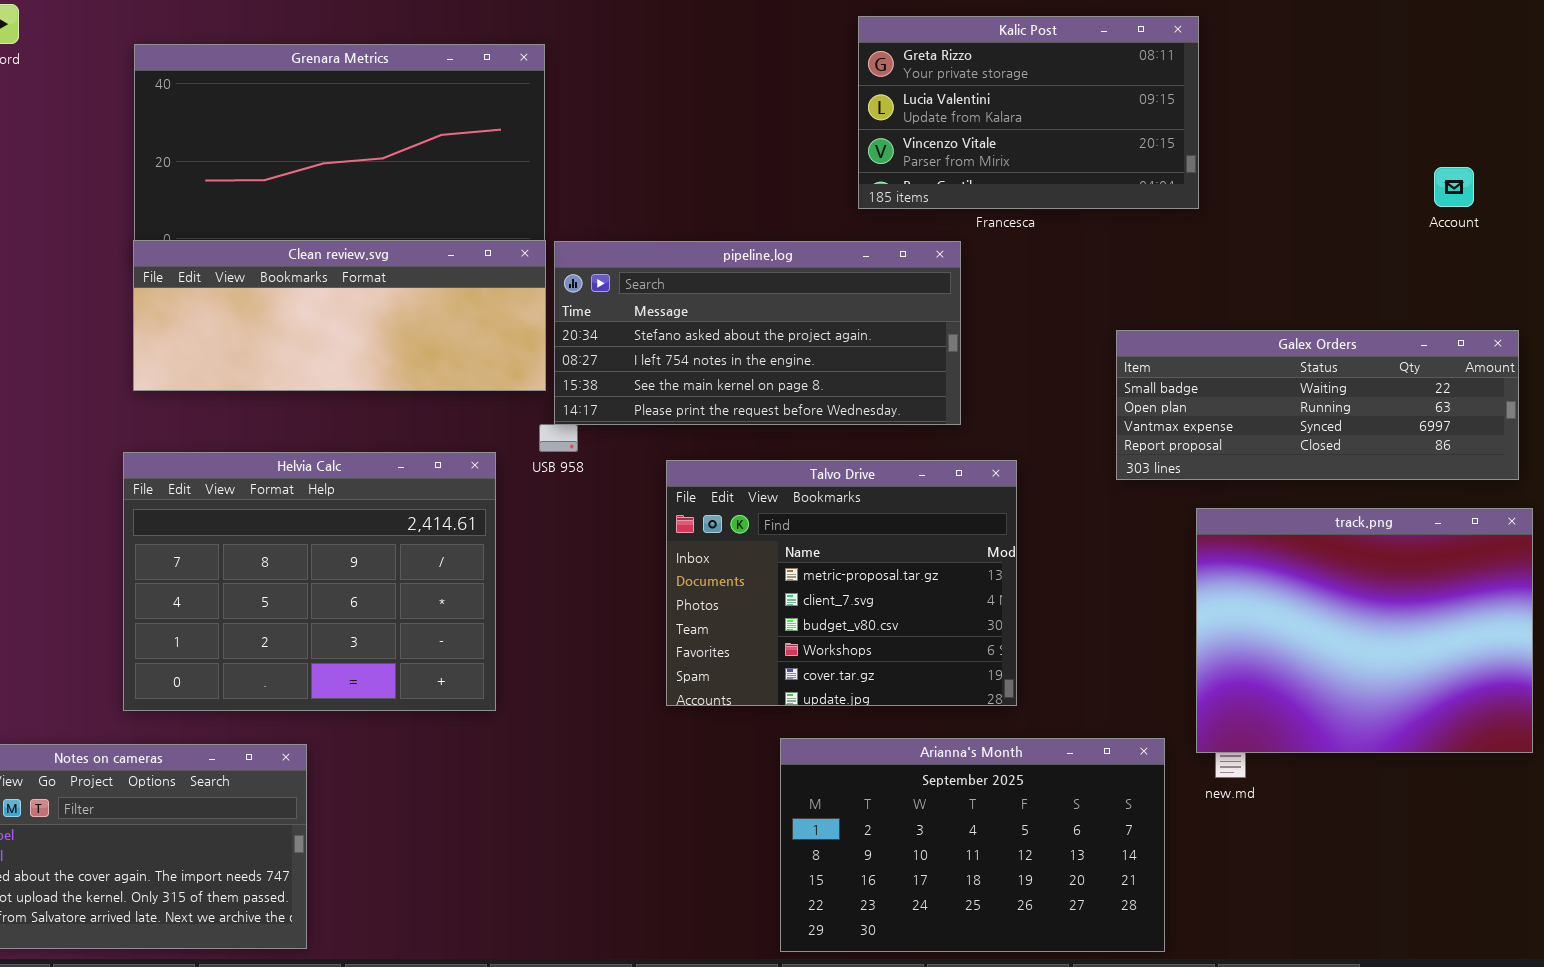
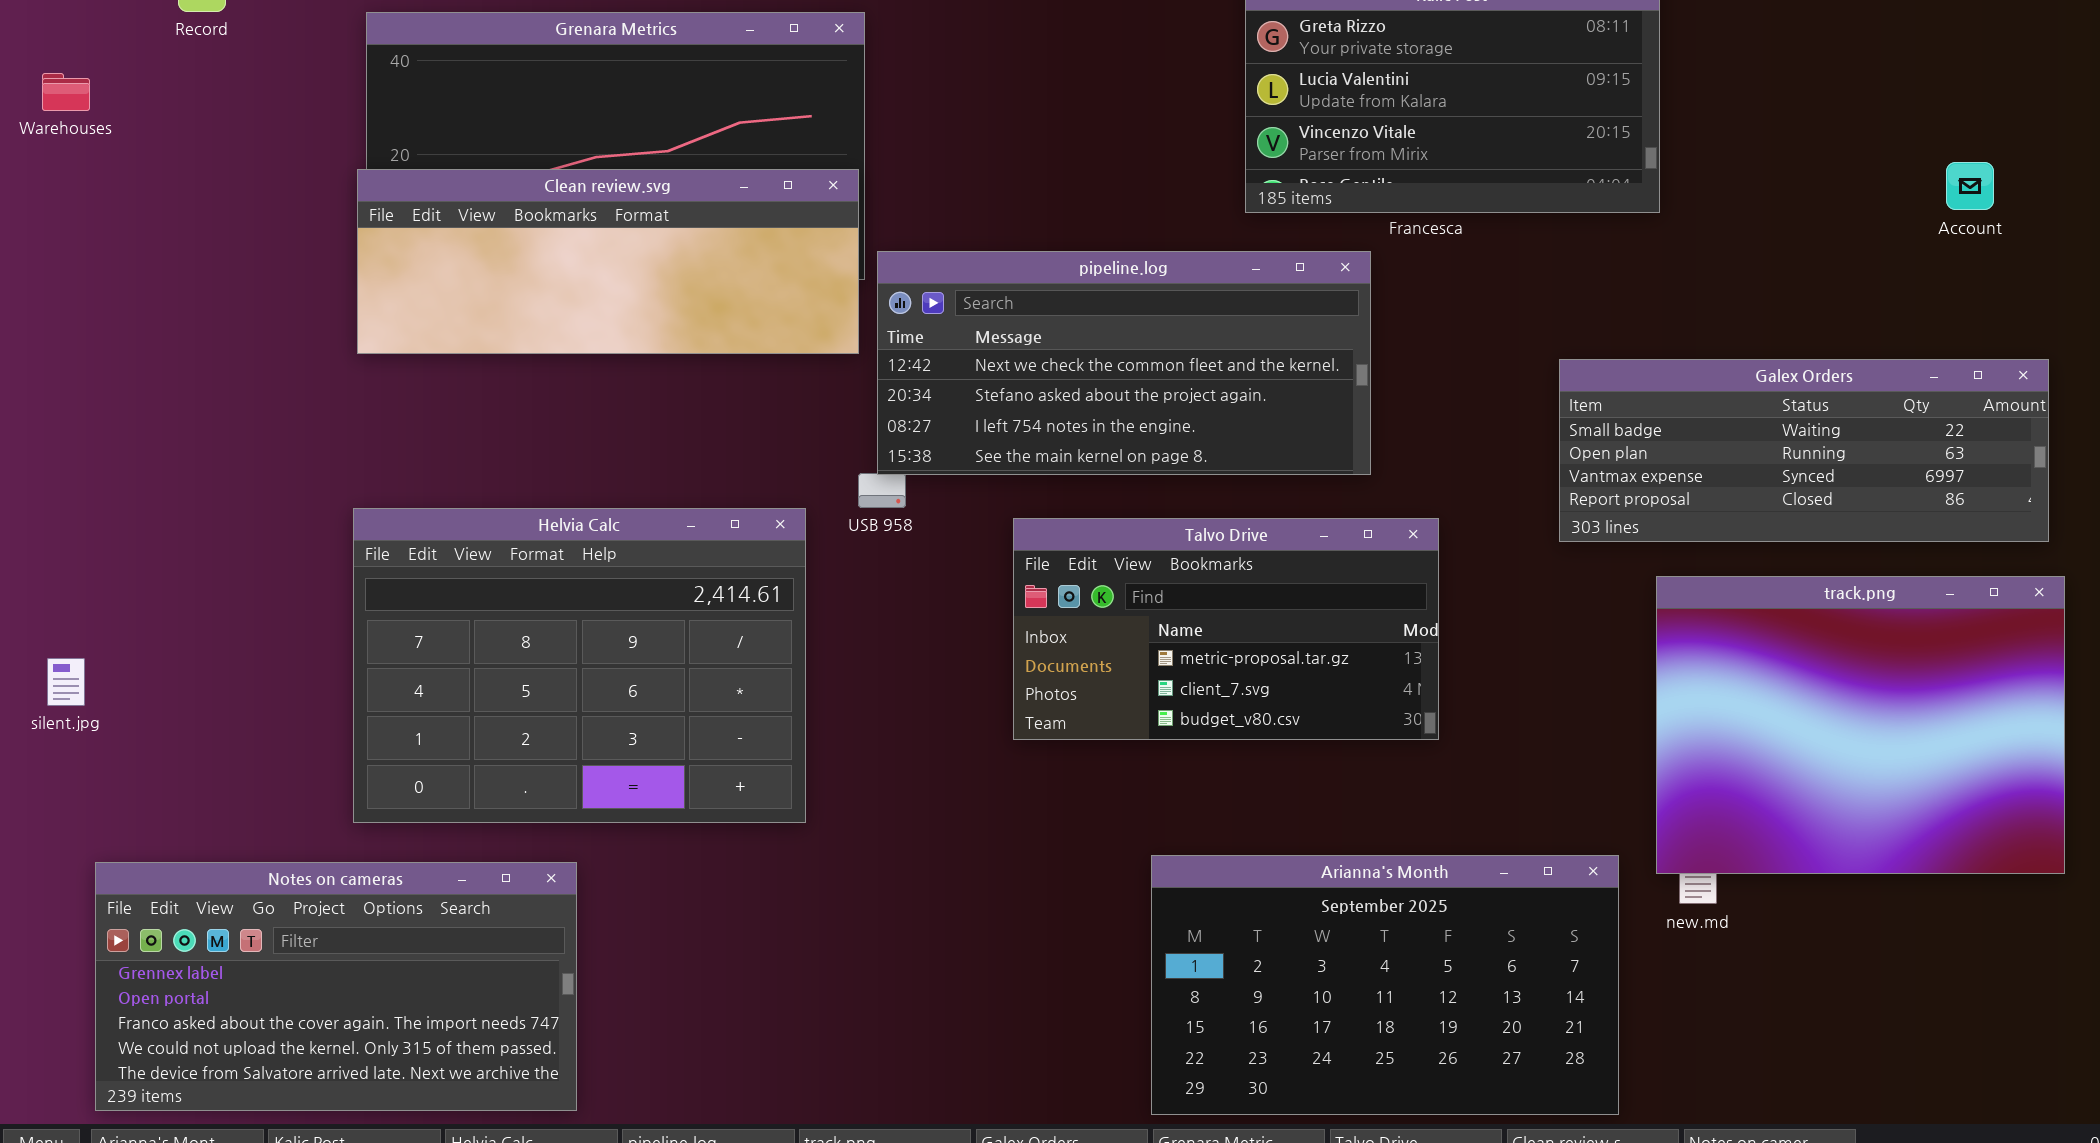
Clean review.svg: [133,240,546,391] -> [357,169,859,354], moved
pipeline.log: [554,241,961,425] -> [877,251,1371,475], scrolled up 1 row
Talvo Drive: [666,460,1017,706] -> [1013,518,1439,740], resized

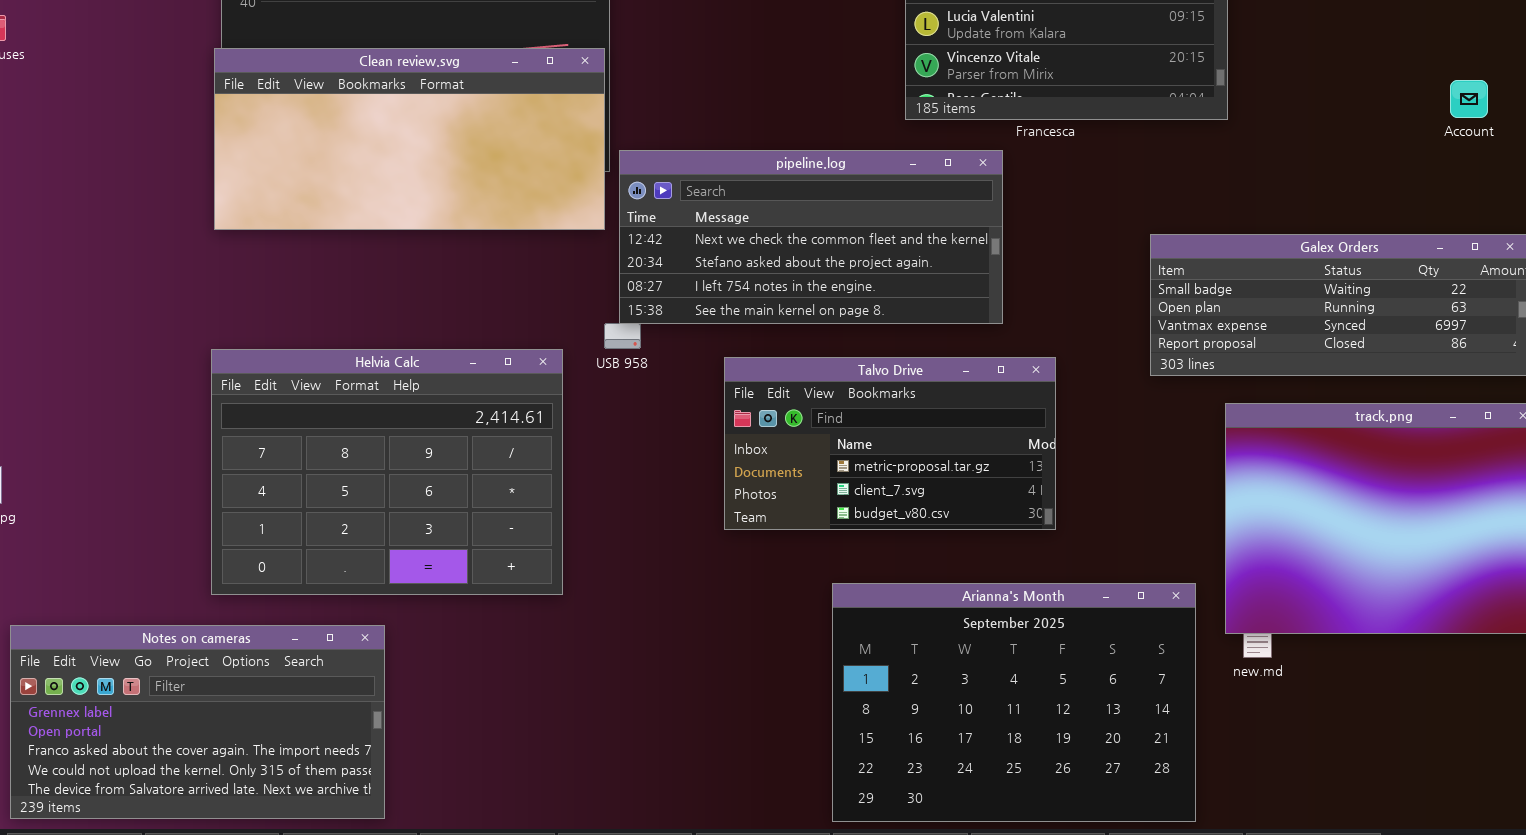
Clean review.svg: [357,169,859,354] -> [214,48,605,230], resized
Arianna's Month: [1151,855,1619,1115] -> [832,583,1196,822], resized

